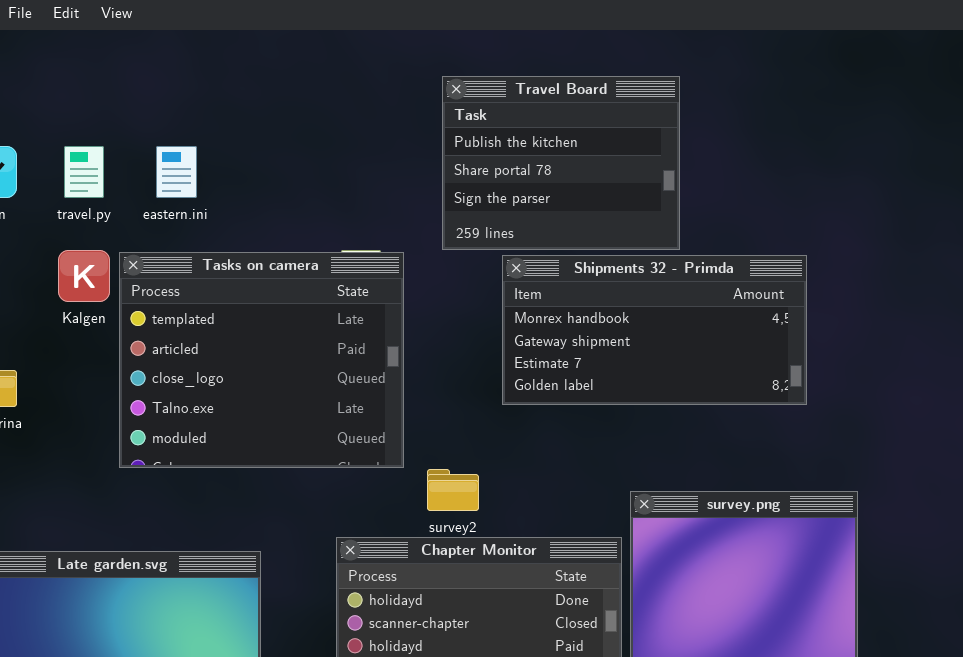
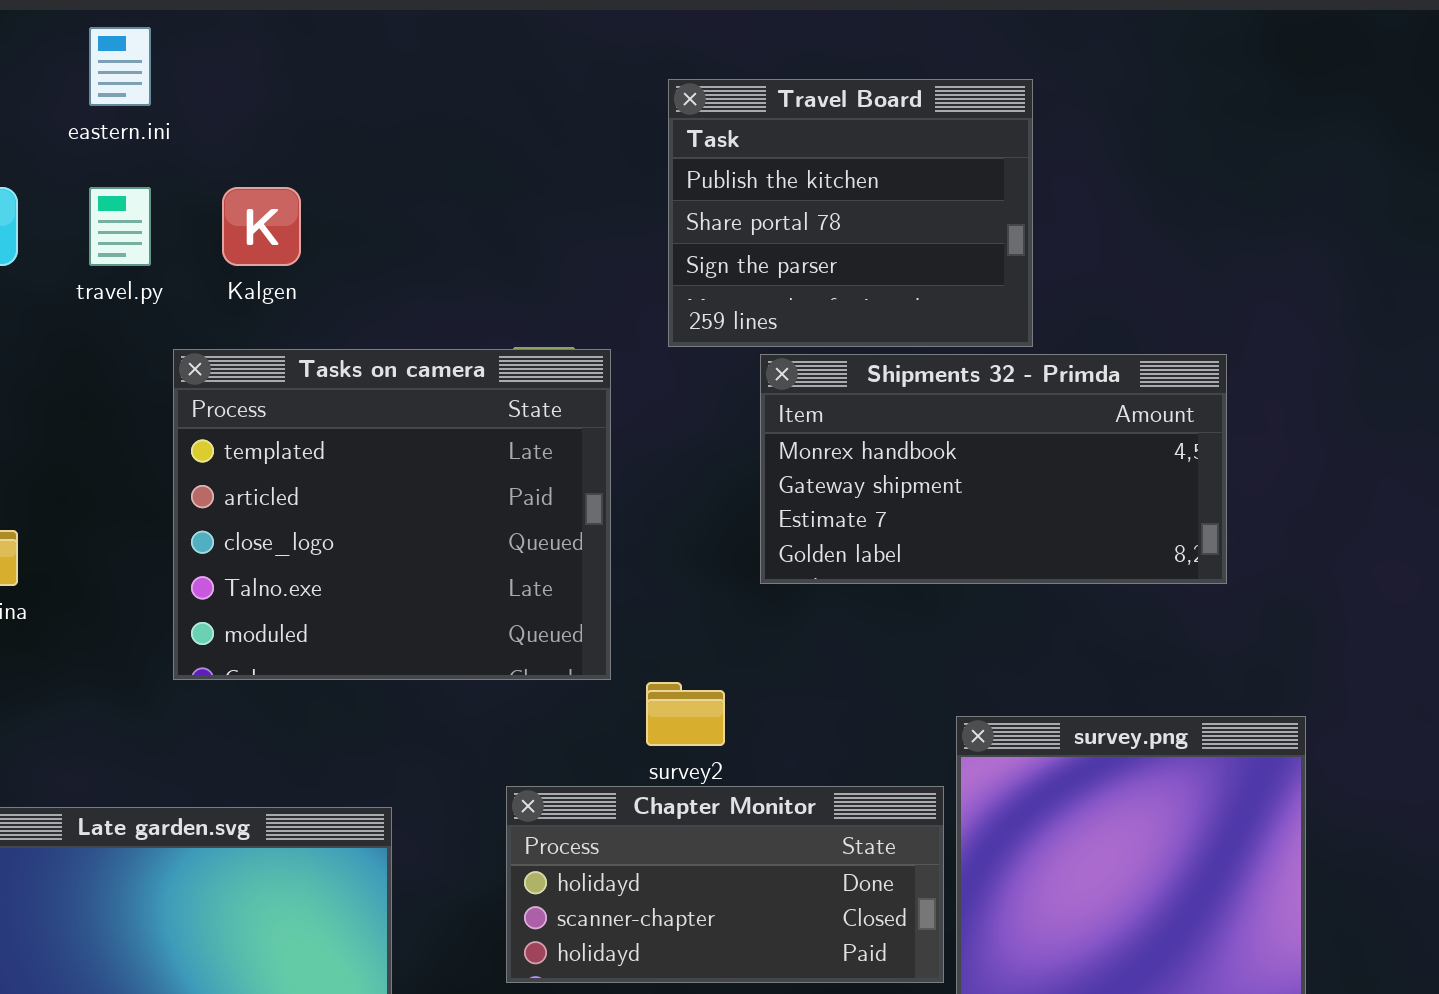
eastern.ini: [156,146,197,198] -> [89,27,151,106], moved
Kalgen: [58,250,110,302] -> [222,187,301,266], moved

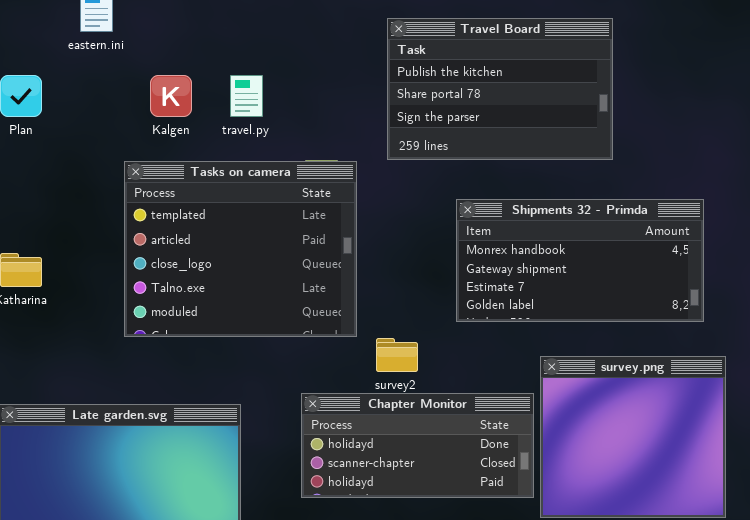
Travel Board: [668,79,1033,347] -> [387,18,613,160], resized
travel.py: [89,187,151,266] -> [230,75,263,117], moved
Shipments 32 - Primda: [760,354,1227,584] -> [456,199,704,322], moved

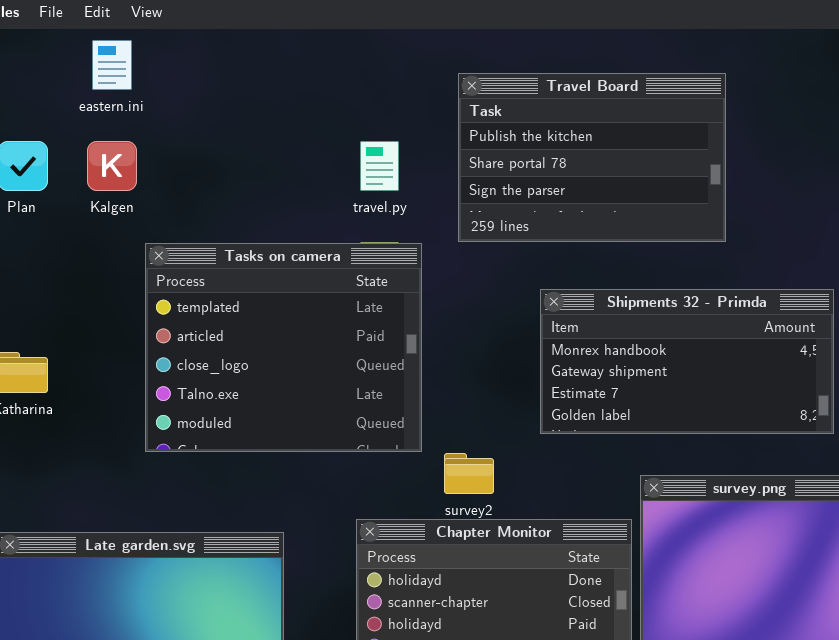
Kalgen: [150,75,192,117] -> [87,141,137,191], moved
travel.py: [230,75,263,117] -> [360,141,399,191], moved

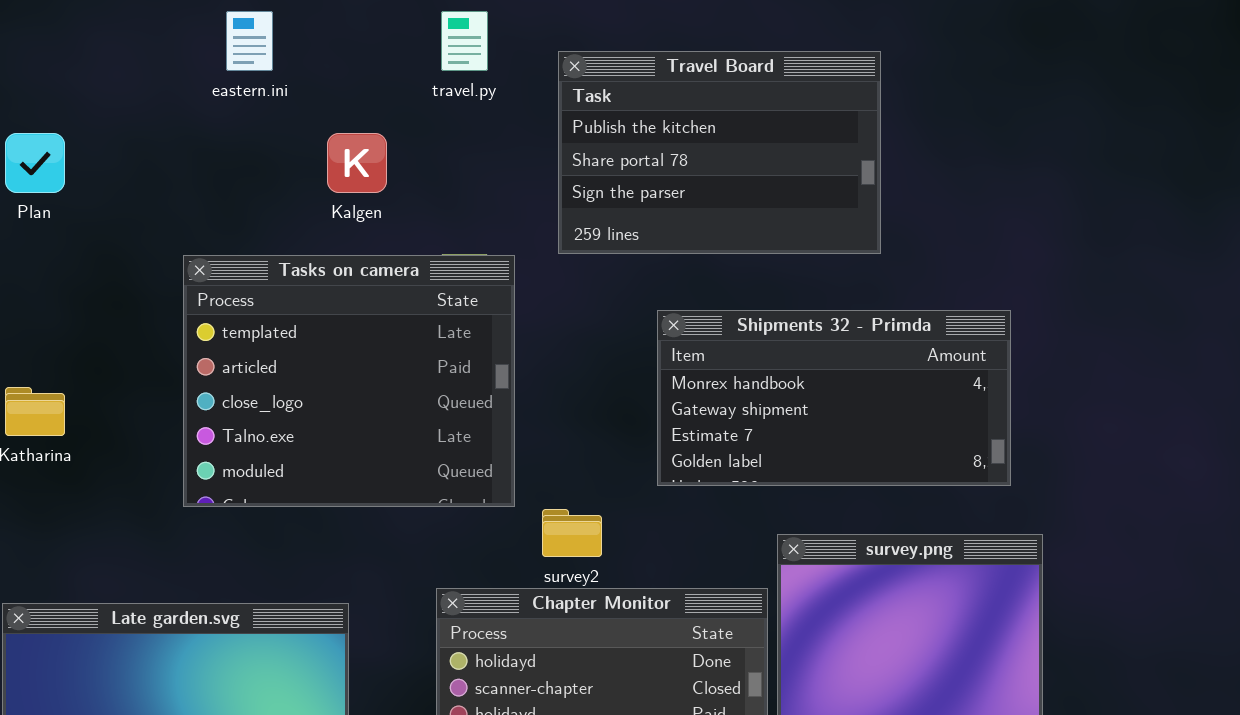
eastern.ini: [92,40,132,90] -> [226,11,273,71], moved
Kalgen: [87,141,137,191] -> [327,133,387,193], moved
travel.py: [360,141,399,191] -> [441,11,488,71], moved

